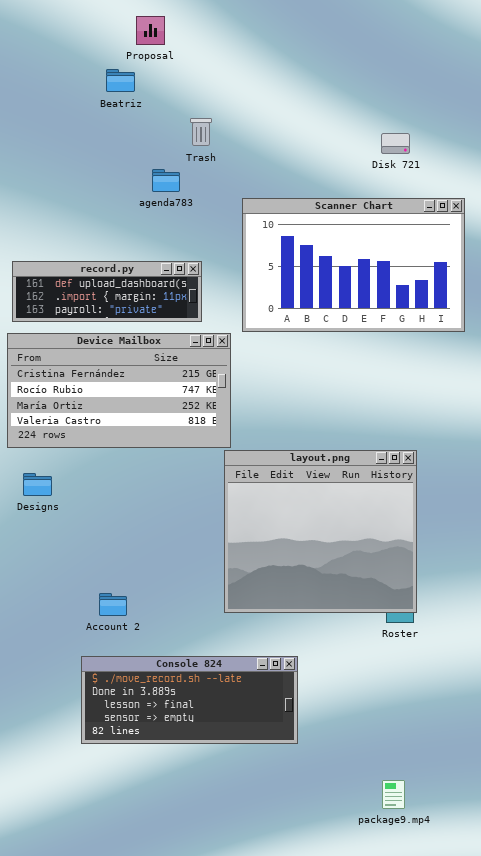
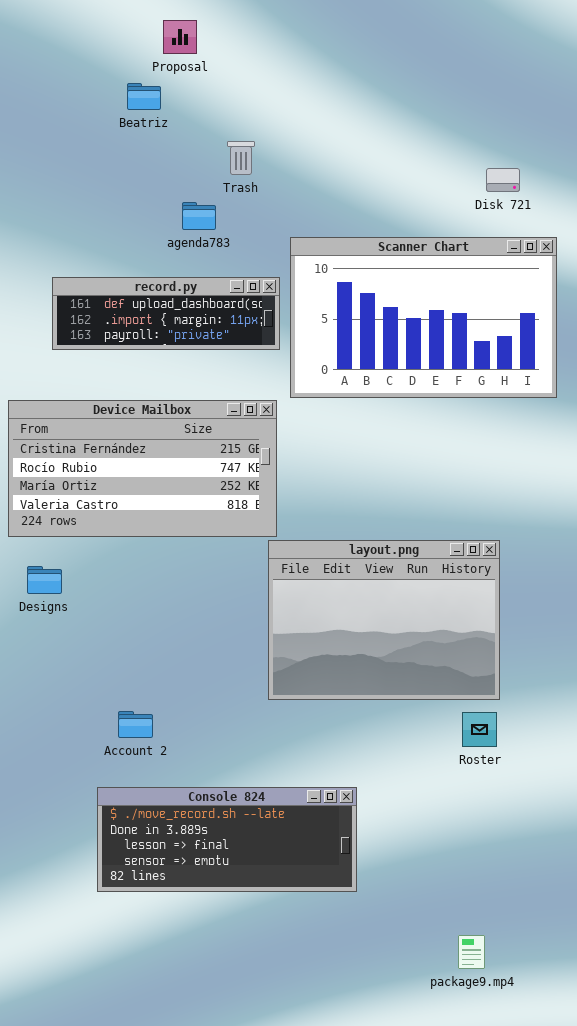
Disk 721: [381,133,410,154] -> [486,168,520,192], moved
record.py: [12,261,202,322] -> [52,277,280,350], moved
layout.png: [224,450,417,613] -> [268,540,500,700], resized

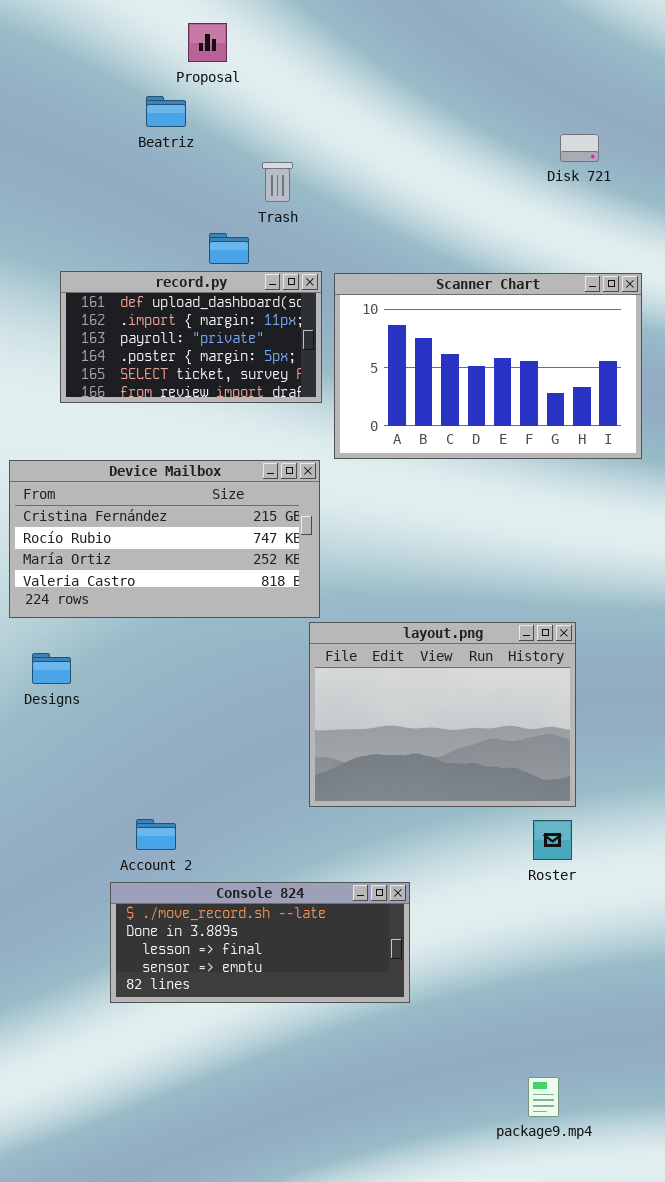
Disk 721: [486,168,520,192] -> [560,134,599,162], moved
record.py: [52,277,280,350] -> [60,271,322,403], resized
Console 824: [97,787,357,892] -> [110,882,410,1003], moved

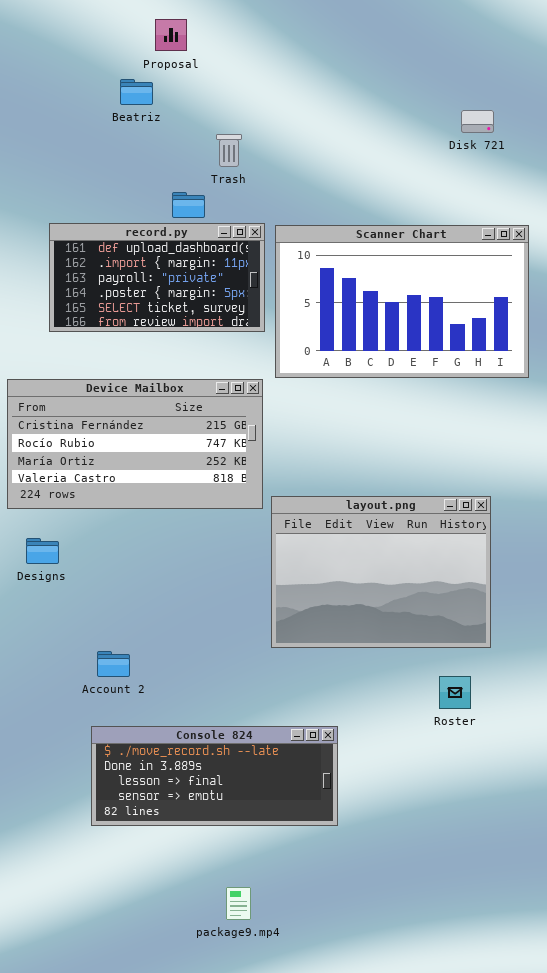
layout.png: [309,622,576,807] -> [271,496,491,648], moved
Account 2: [136,819,176,850] -> [97,651,130,677], moved
package9.mp4: [528,1077,559,1117] -> [226,887,251,920], moved

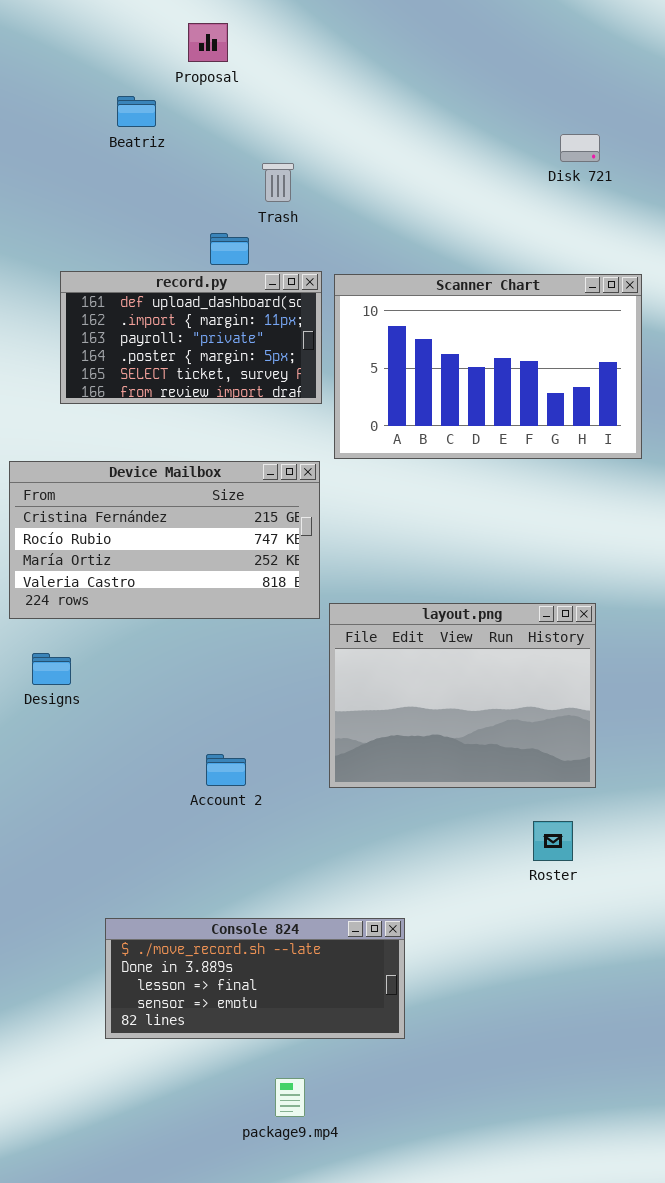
Beatriz: [120,79,153,105] -> [117,96,156,127], moved
Account 2: [97,651,130,677] -> [206,754,246,786], moved
Console 824: [91,726,338,826] -> [105,918,405,1039], moved

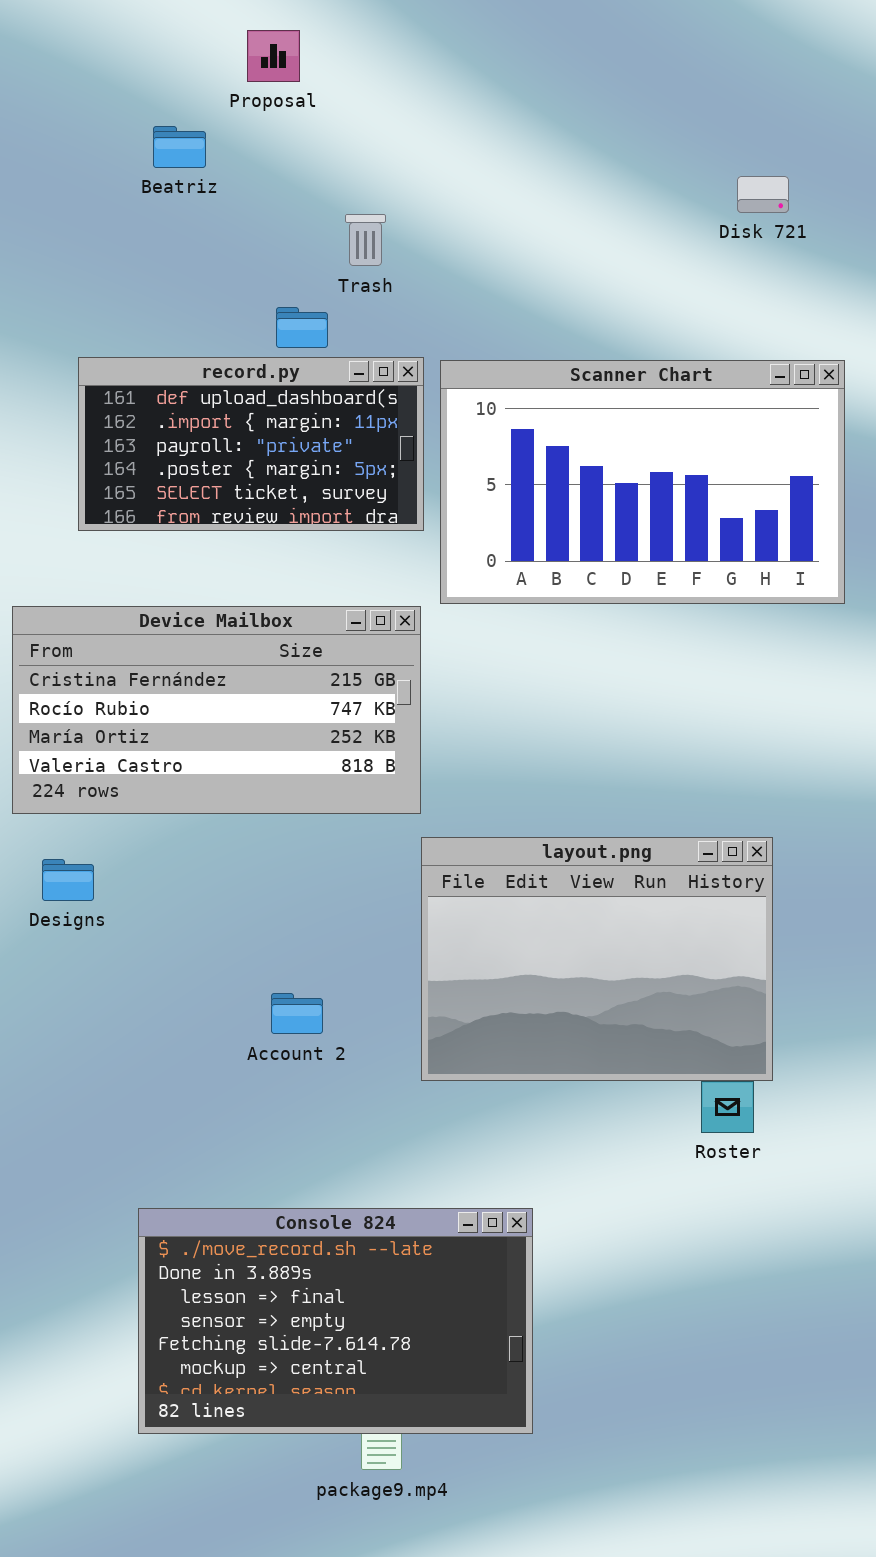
layout.png: [329,603,596,788] -> [421,837,773,1081], moved
Console 824: [105,918,405,1039] -> [138,1208,533,1434], resized

